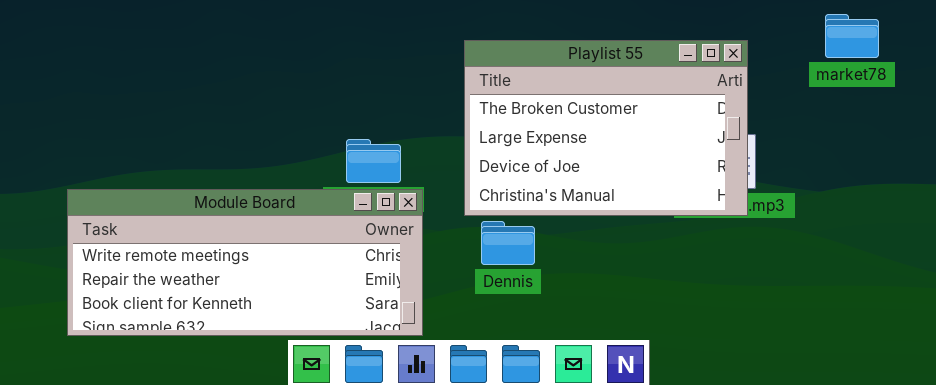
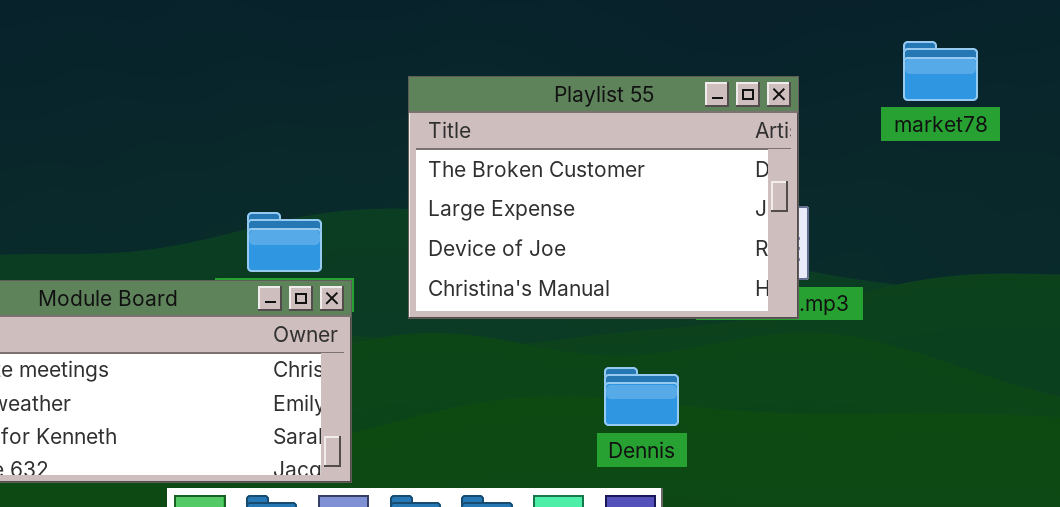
Dennis: [481,221,535,265] -> [604,367,679,426], moved

